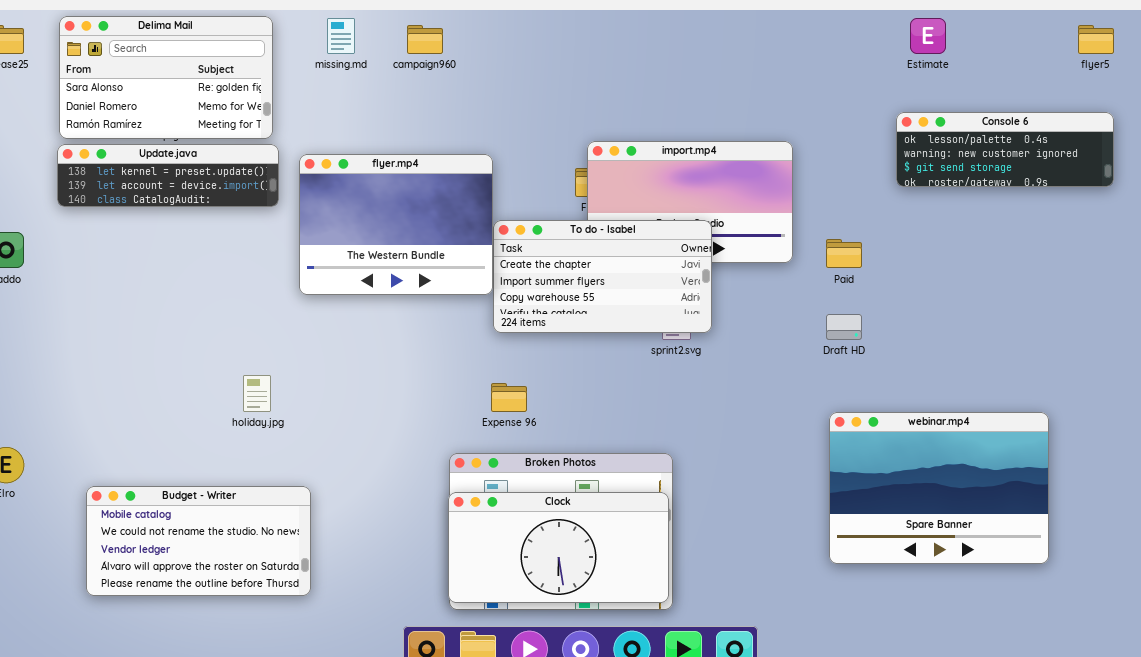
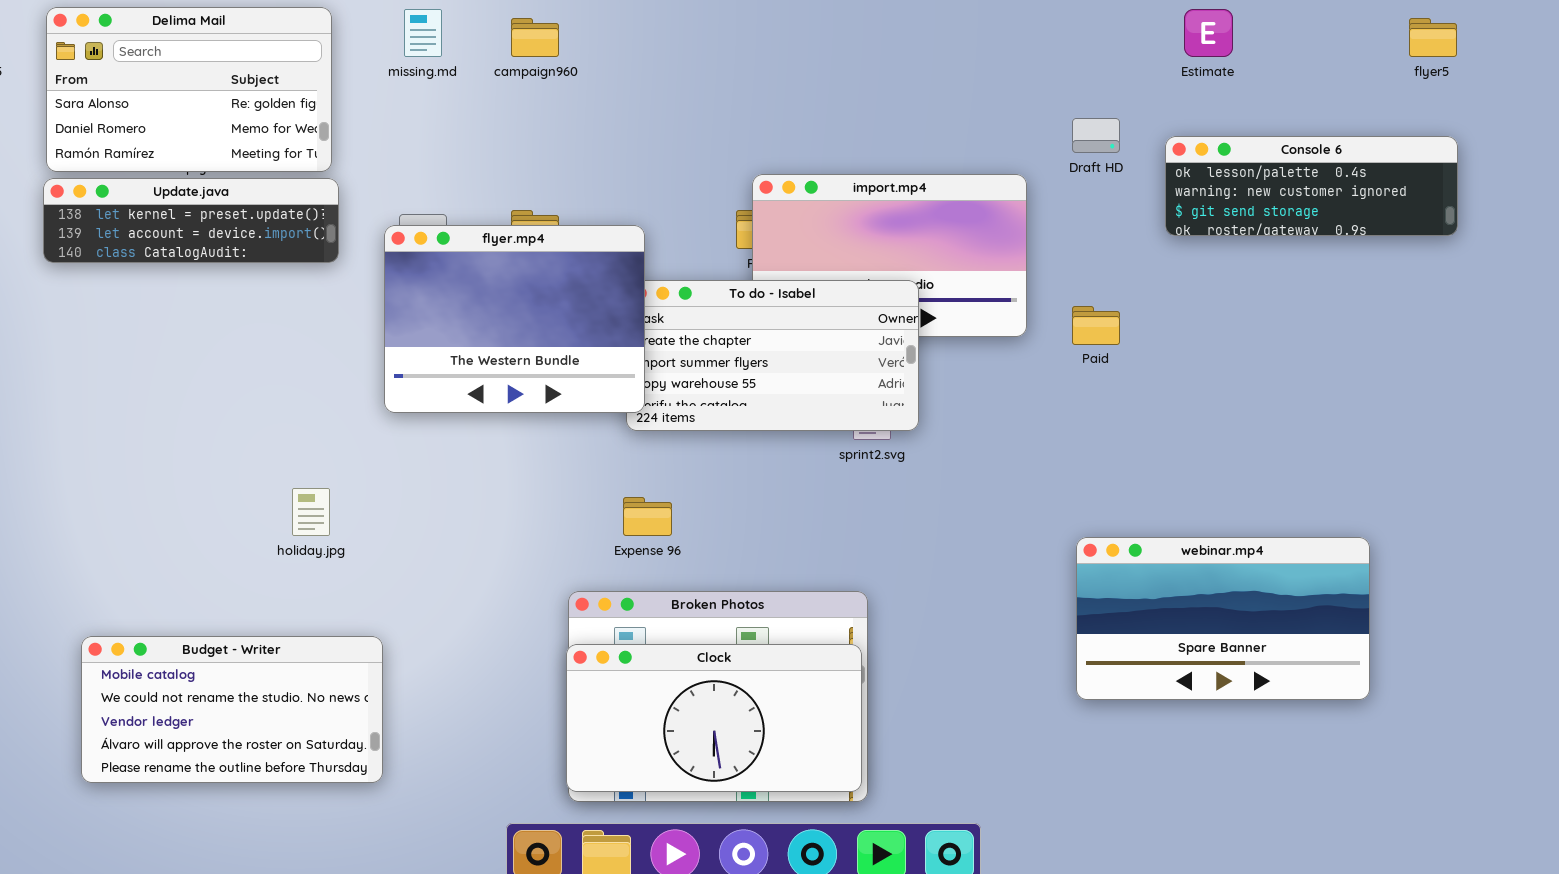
flyer.mp4: [299,154,493,295] -> [384,225,645,413], moved
Draft HD: [826,314,862,340] -> [1072,118,1120,153], moved
webinar.mp4: [829,412,1049,564] -> [1076,537,1370,700], resized

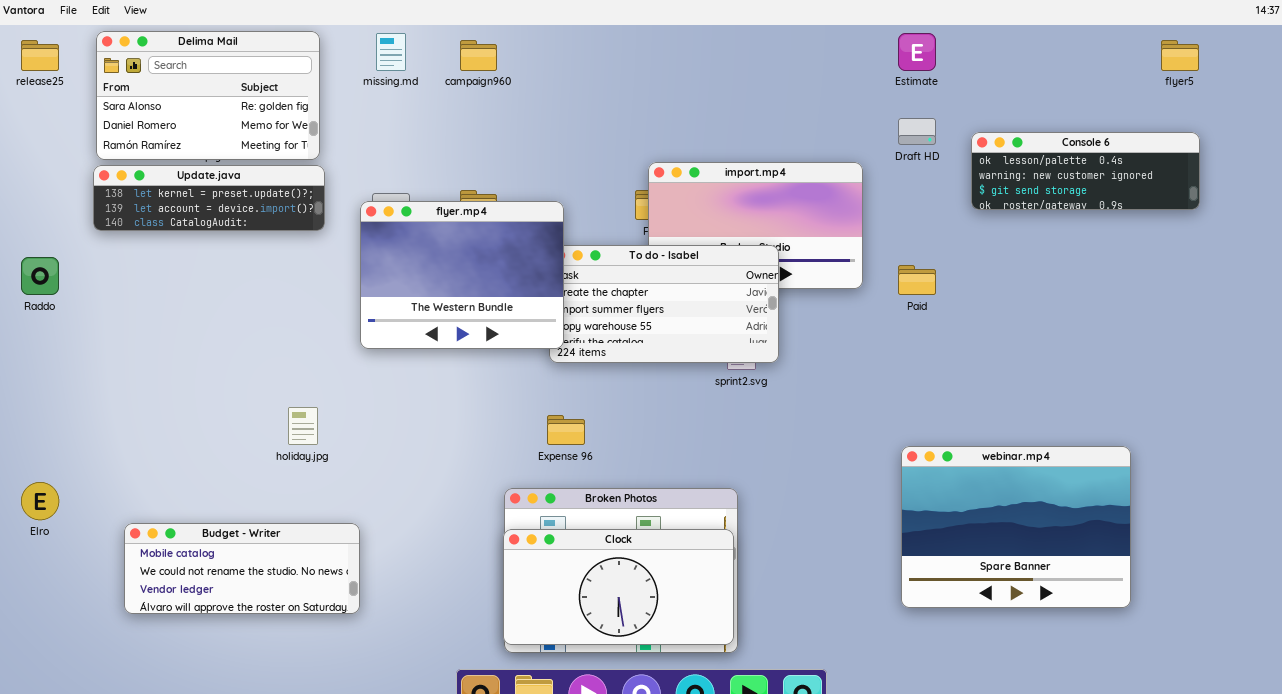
Estimate: [1184,9,1233,57] -> [898,33,936,71], moved
webinar.mp4: [1076,537,1370,700] -> [901,446,1131,608], resized
Budget - Writer: [81,636,383,783] -> [124,523,360,614], resized

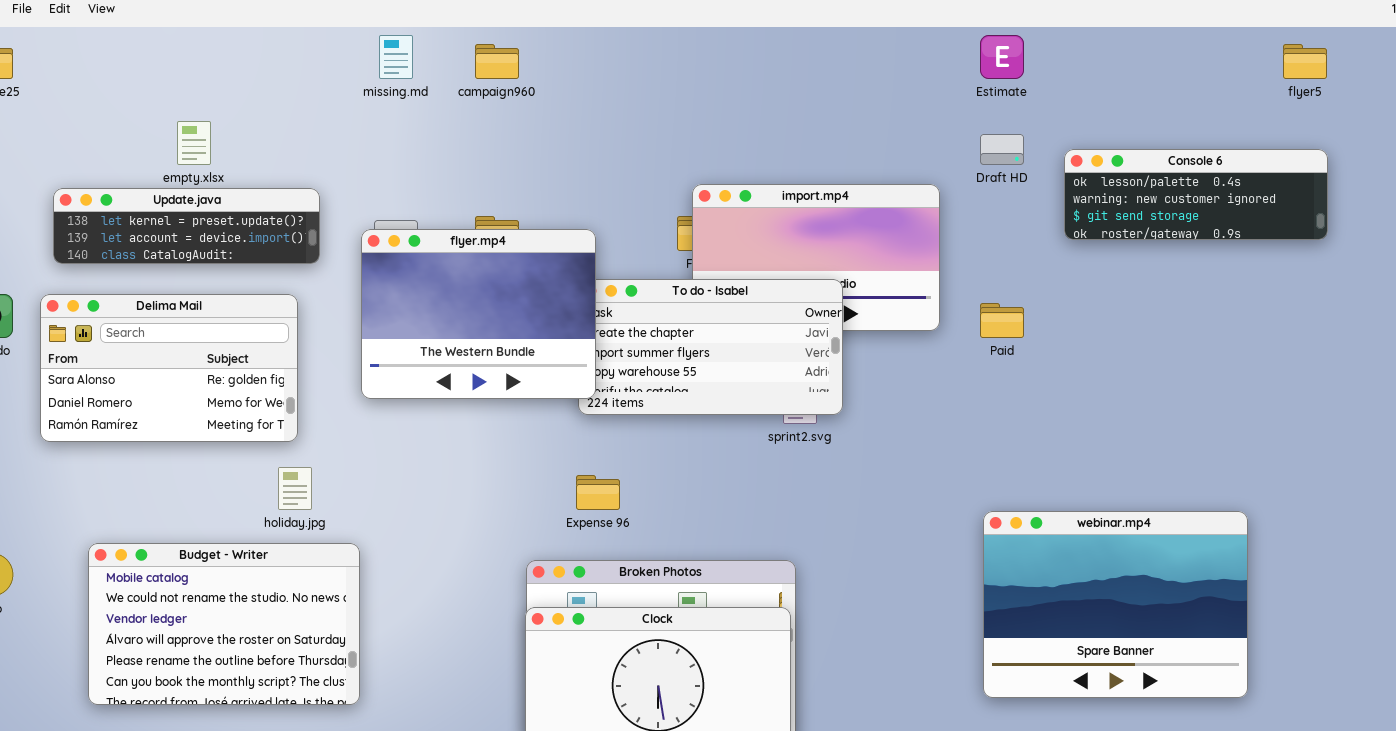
Delima Mail: [96,31,320,160] -> [40,294,298,442], moved
Budget - Writer: [124,523,360,614] -> [88,543,360,705], resized

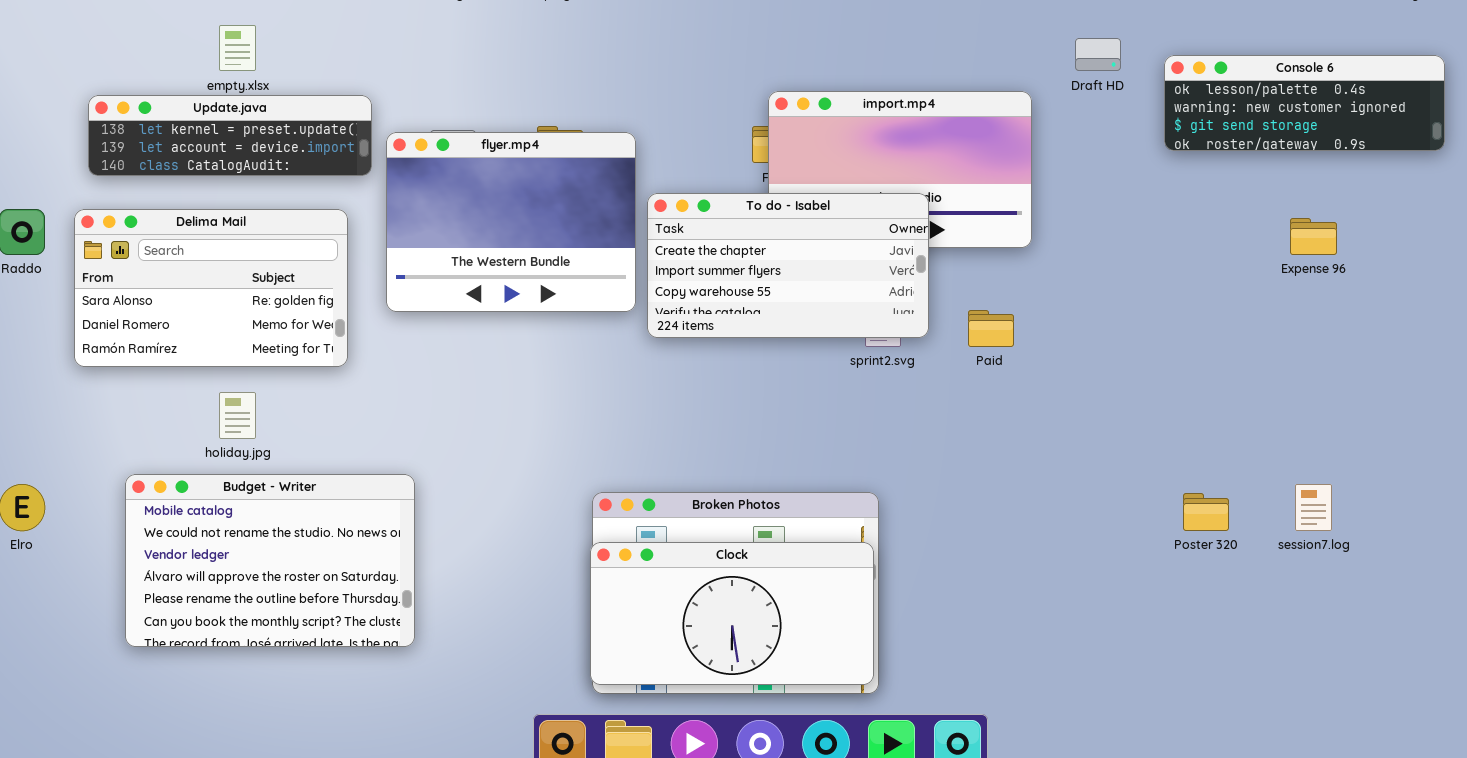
flyer.mp4: [361,229,596,399] -> [386,132,636,312], moved
Paid: [980,303,1024,338] -> [968,310,1014,347], moved
holiday.jpg: [278,467,312,510] -> [219,392,256,439], moved
Expense 96: [576,475,620,510] -> [1290,218,1337,255], moved
webinar.mp4: [983,511,1248,698] -> none, closed

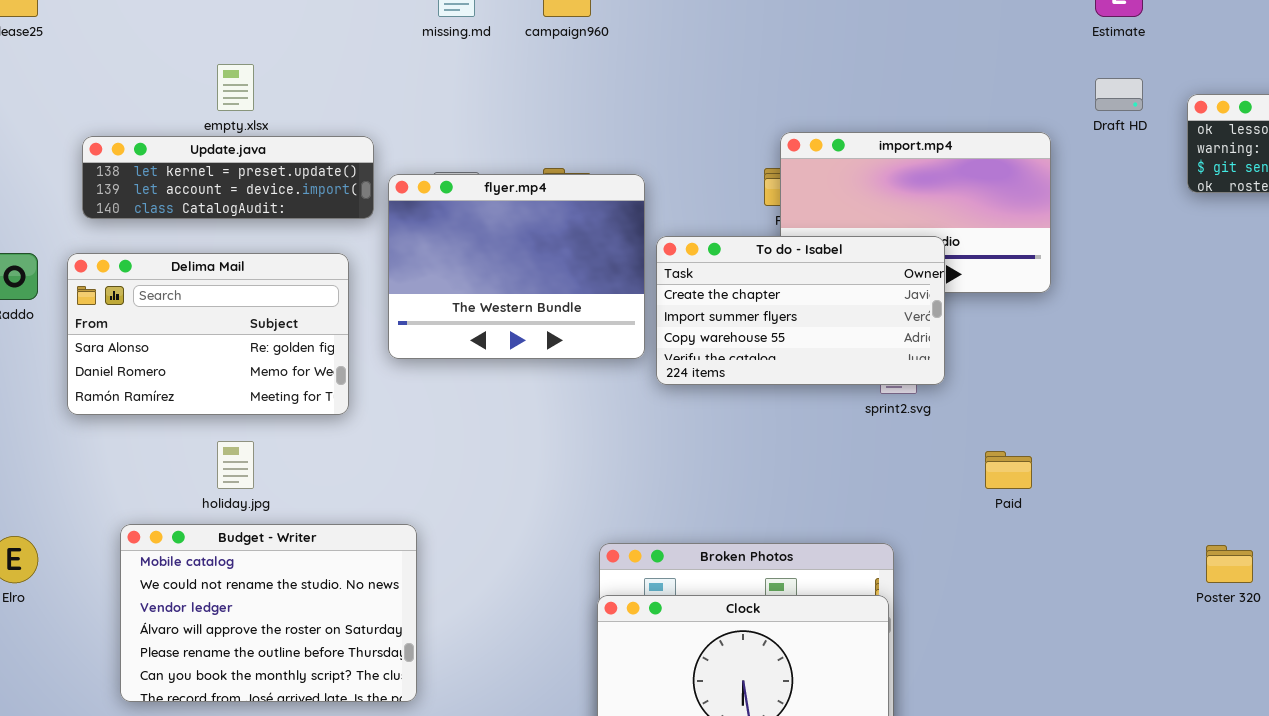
Paid: [968,310,1014,347] -> [985,451,1032,489], moved

